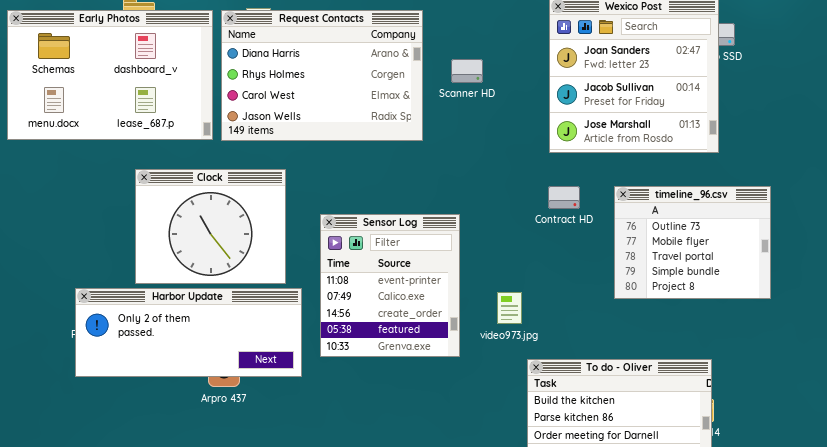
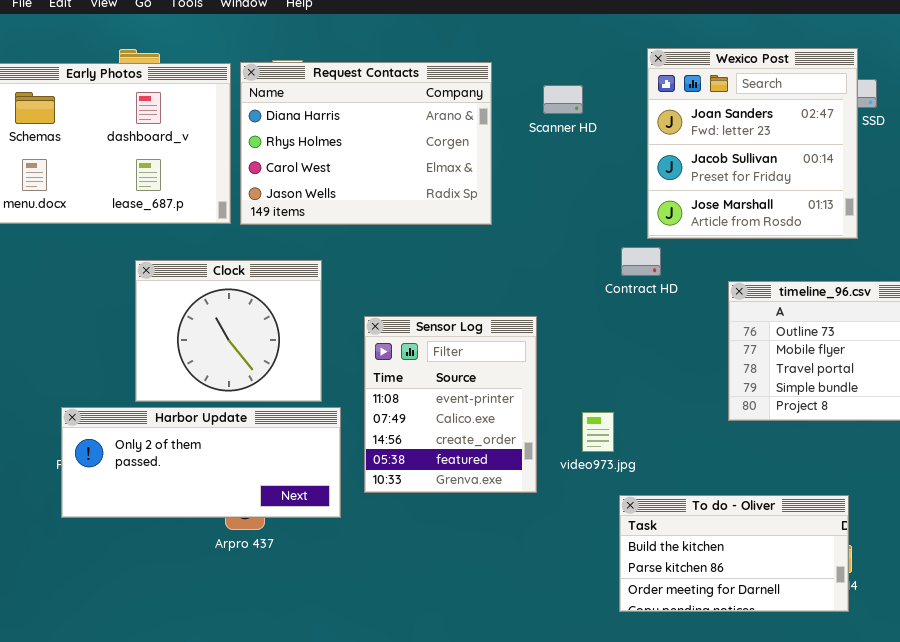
Scanner HD: [451,59,483,83] -> [543,85,583,114], moved
Contract HD: [548,186,580,209] -> [621,247,661,276], moved

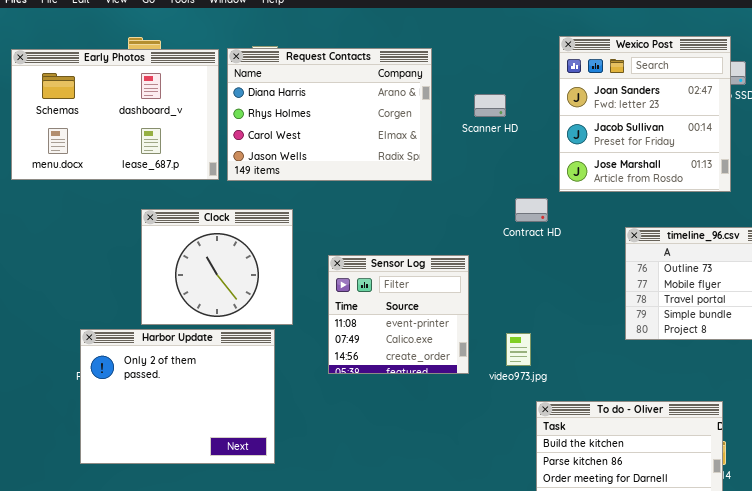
Scanner HD: [543,85,583,114] -> [474,94,506,117], moved
Contract HD: [621,247,661,276] -> [515,198,548,222], moved
Sensor Log: [364,316,537,493] -> [328,255,469,374], resized
Harbor Update: [61,407,341,518] -> [80,329,275,464], resized

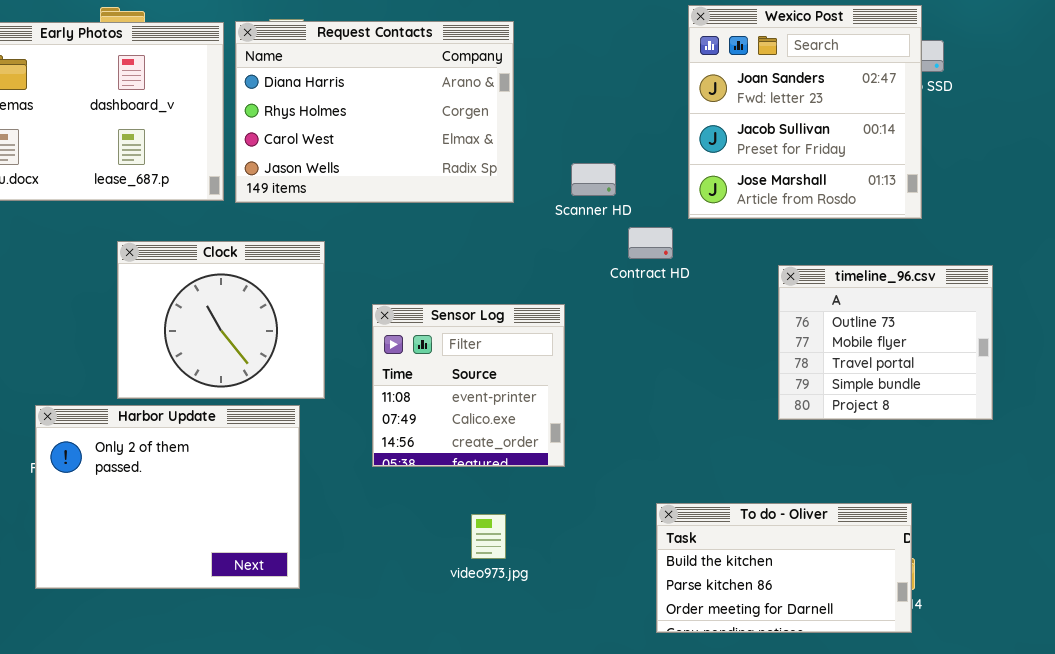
Scanner HD: [474,94,506,117] -> [571,163,616,196], moved
video973.jpg: [506,333,531,366] -> [471,514,506,559], moved

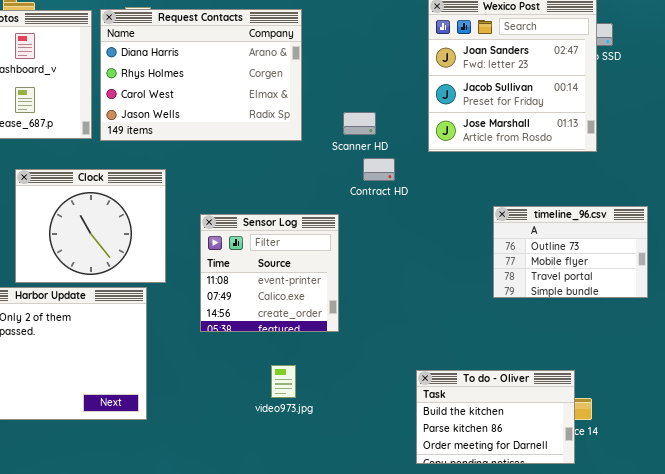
Contract HD: [628,227,673,259] -> [363,158,395,181], moved
timeline_96.csv: [778,265,993,420] -> [493,206,648,298], resized
To do - Oliver: [656,503,912,633] -> [416,370,575,464], moved, resized

